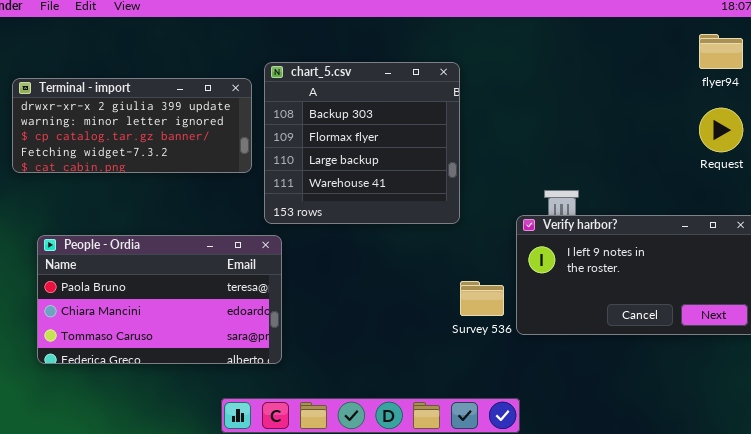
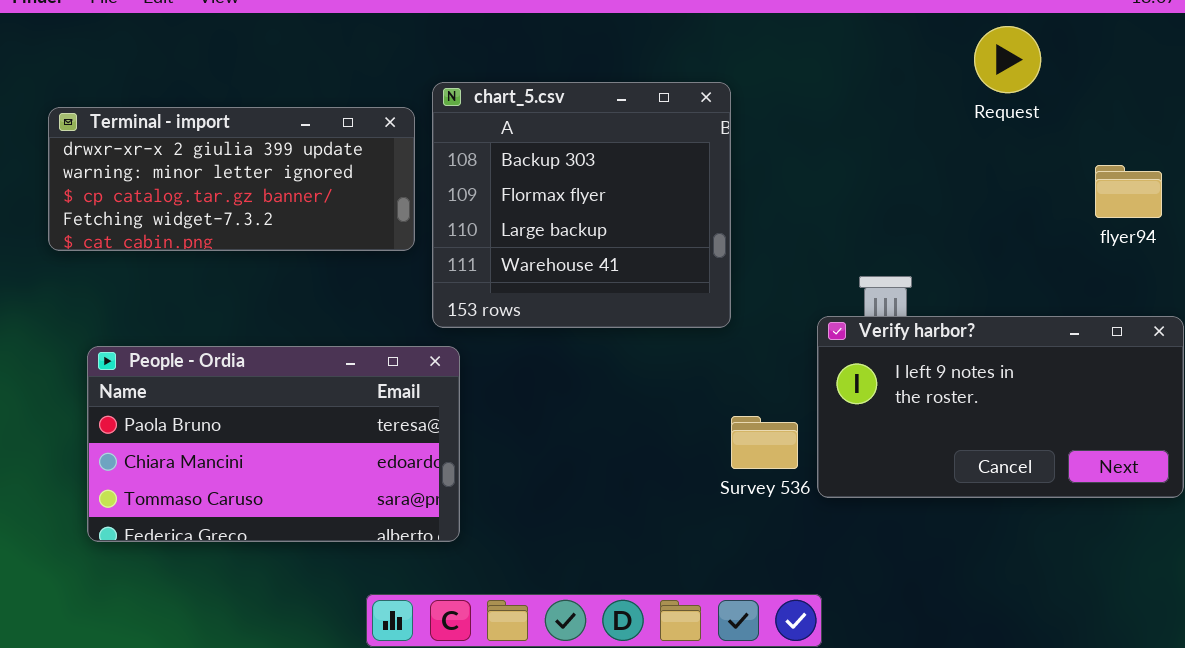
flyer94: [699,34,743,69] -> [1095,165,1162,218], moved
Request: [699,108,743,152] -> [974,26,1041,93], moved

